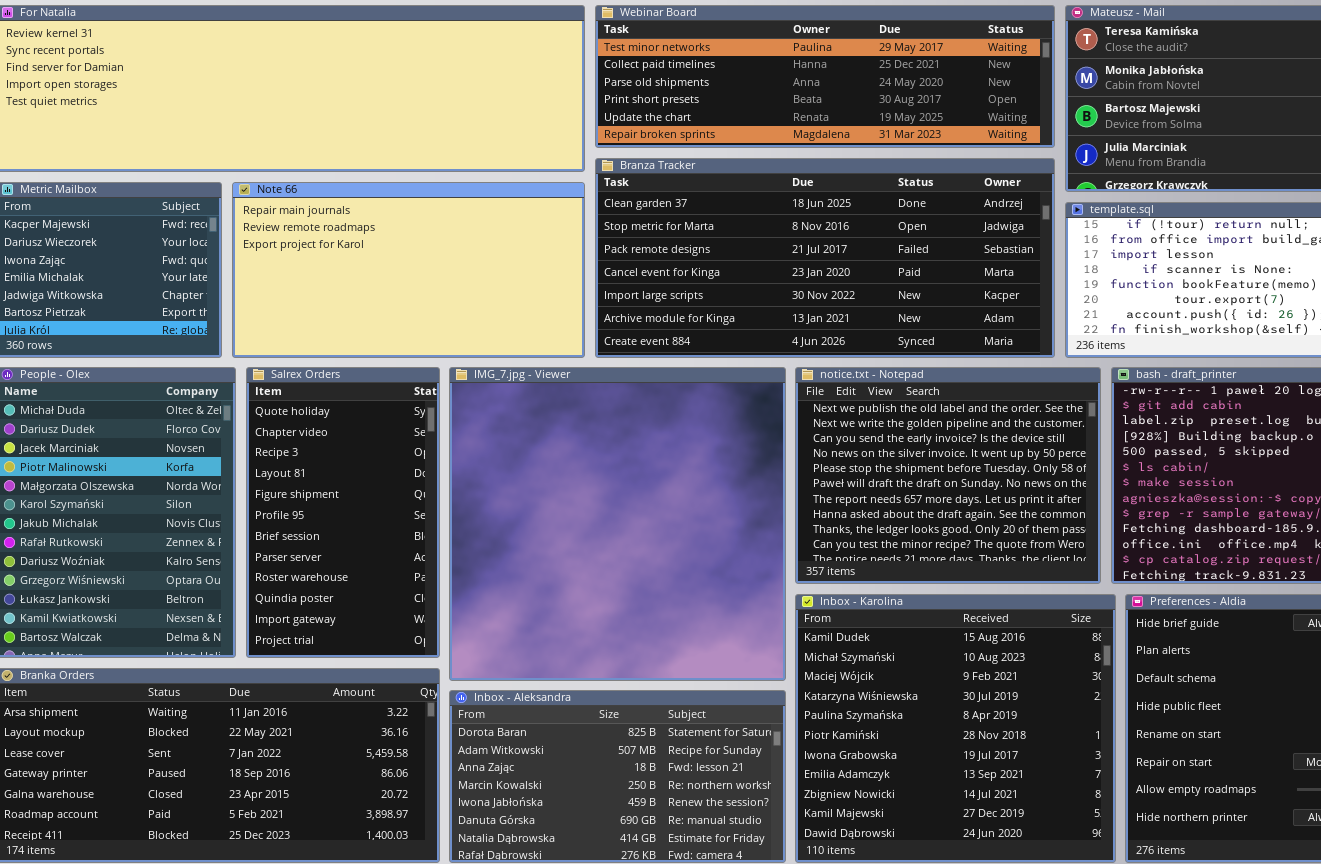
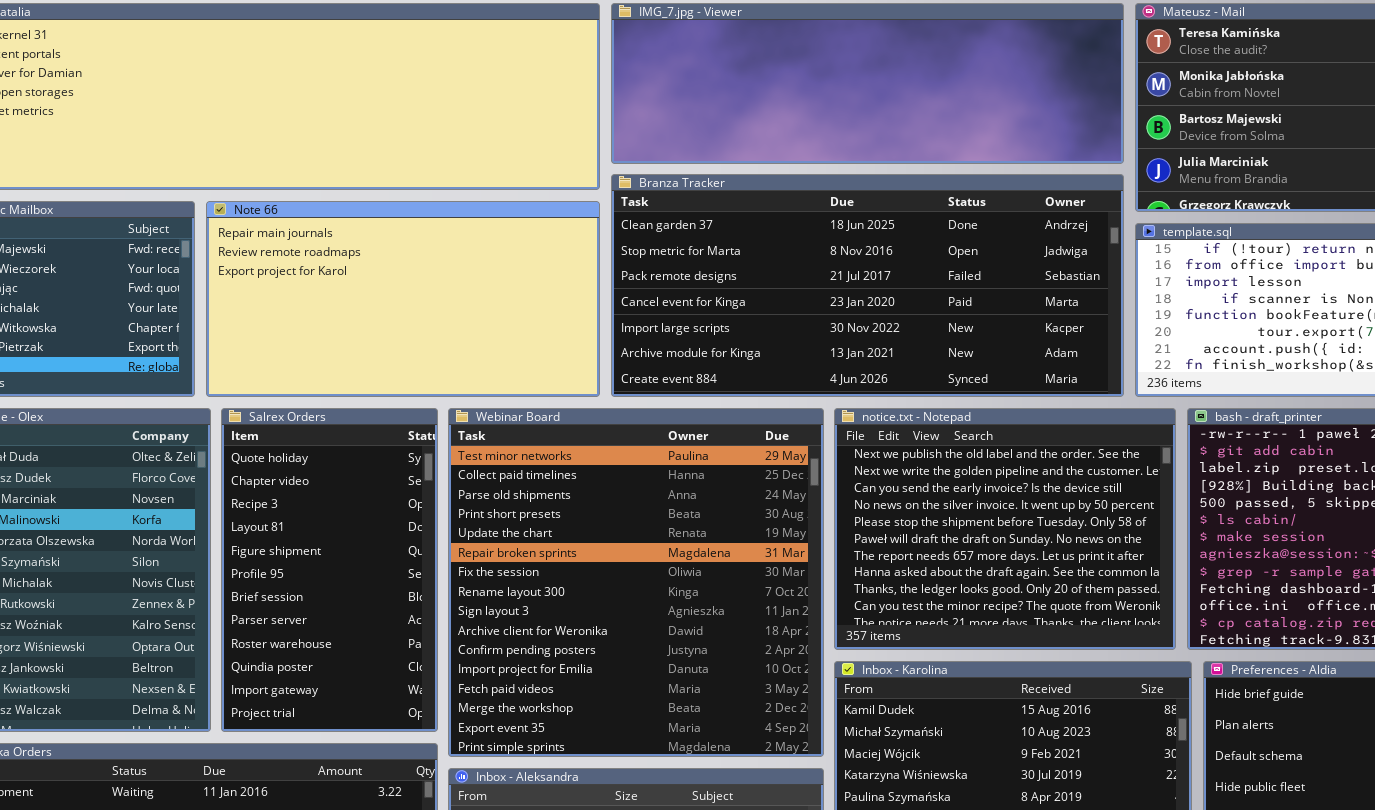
Webinar Board: [595,5,1055,148] -> [448,408,824,757], moved, resized
IMG_7.jpg - Viewer: [449,367,786,681] -> [611,3,1124,164], moved, resized

